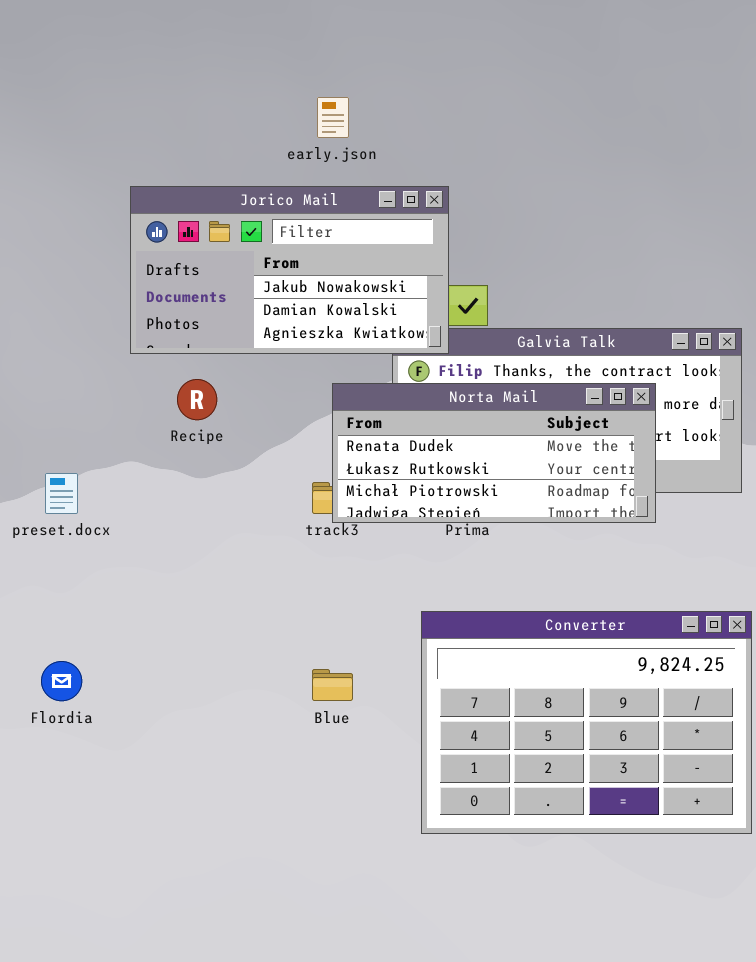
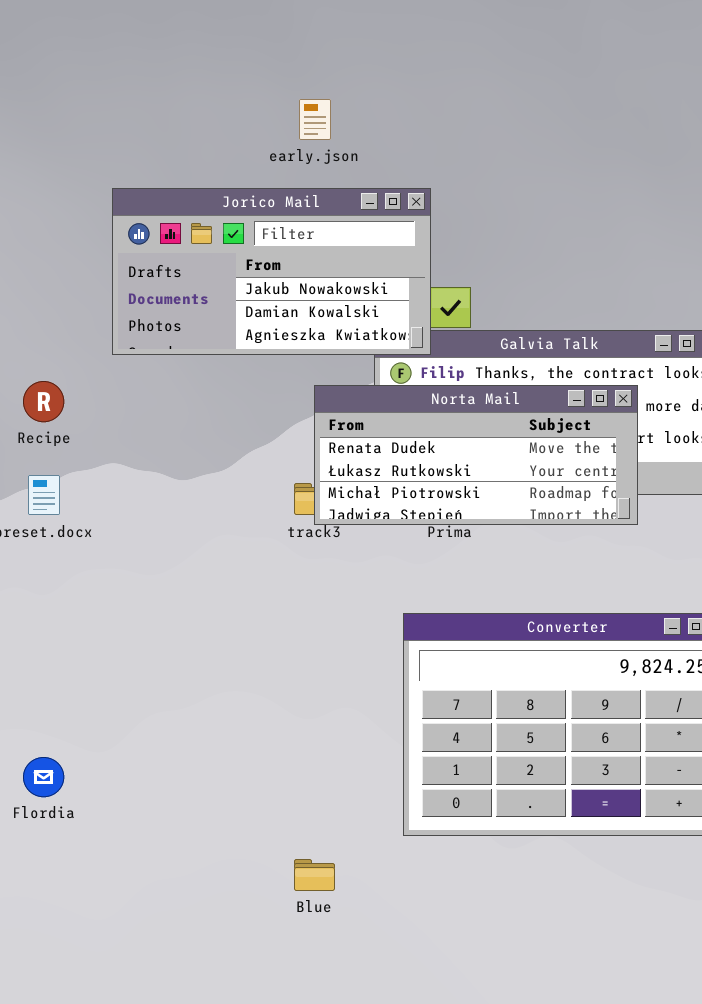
Recipe: [177,379,217,420] -> [23,381,64,422], moved
Flordia: [41,661,82,701] -> [23,757,64,797], moved
Blue: [312,669,353,701] -> [294,859,335,891], moved

